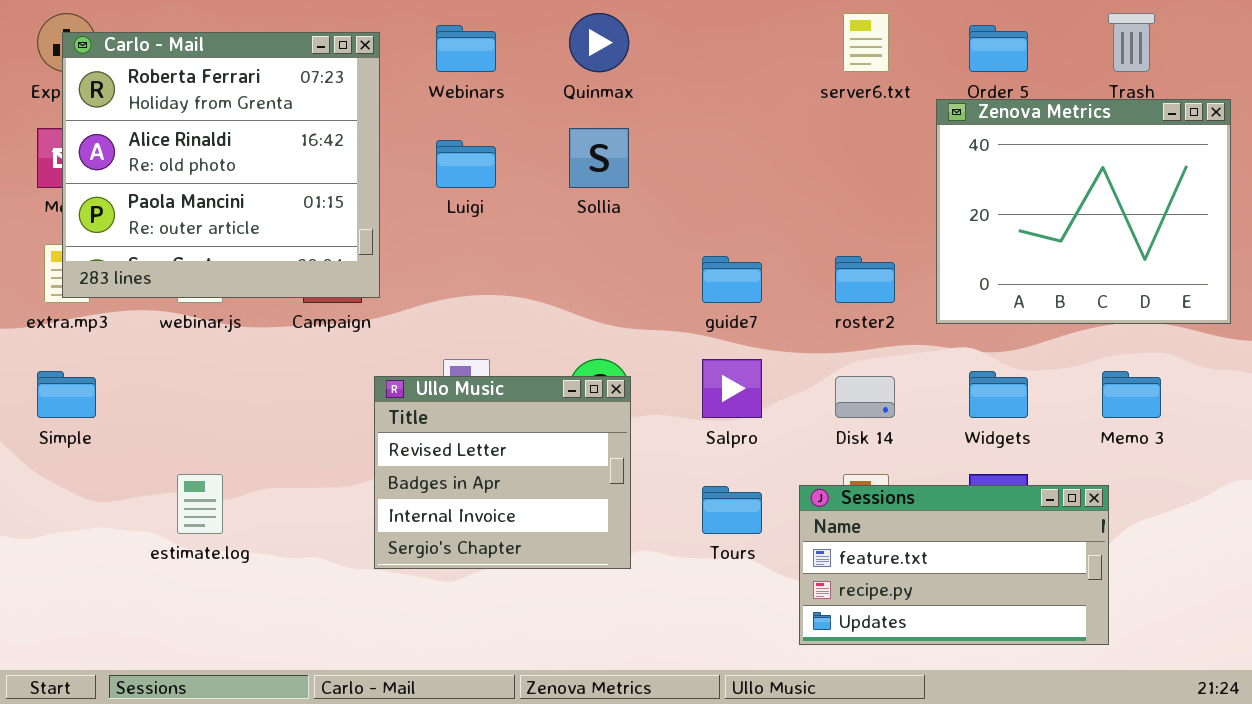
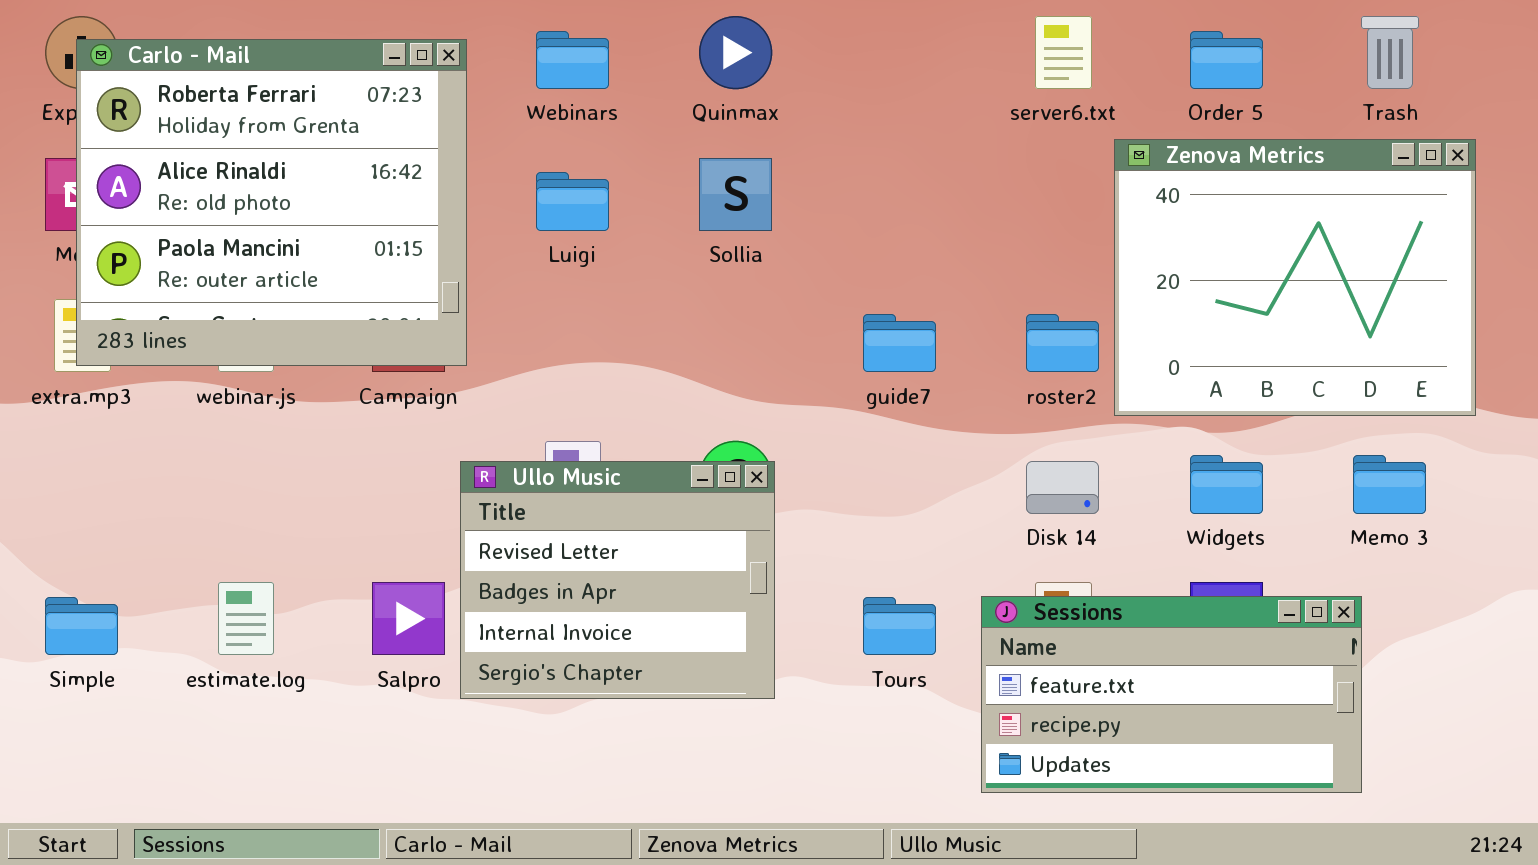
Zenova Metrics: [936,99,1231,324] -> [1114,139,1476,416], moved
Salpro: [702,359,762,418] -> [372,582,445,655], moved
Simple: [37,371,96,418] -> [45,597,118,655], moved

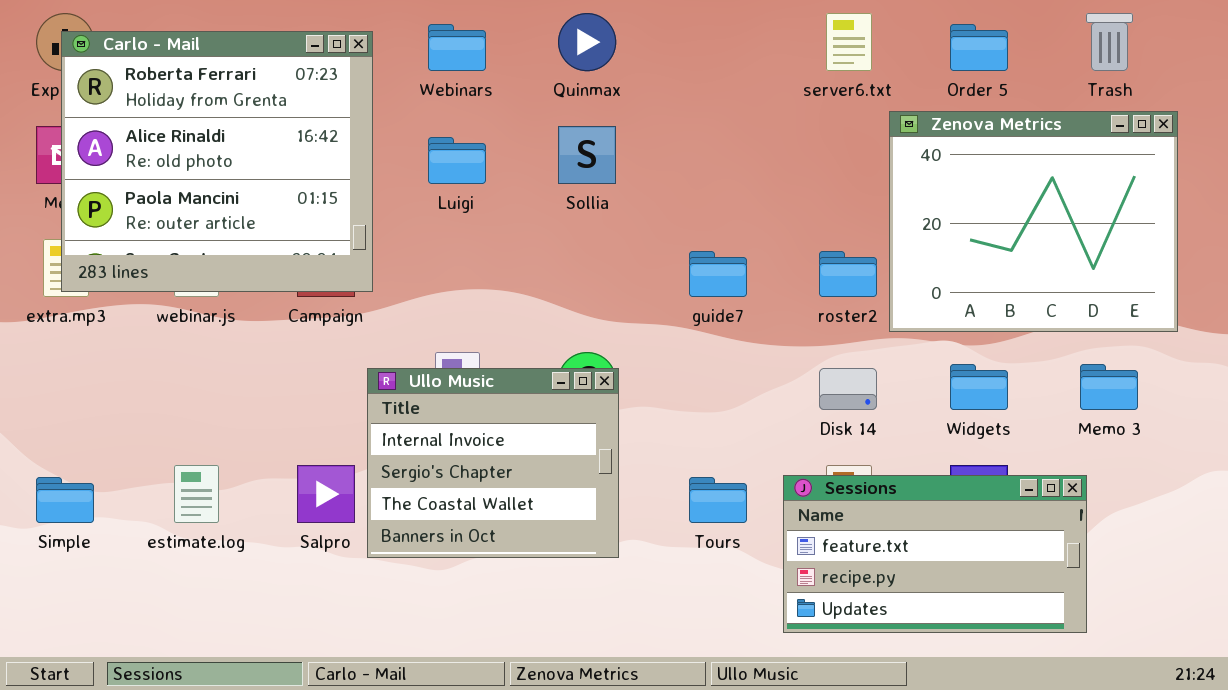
Ullo Music: [460,461,775,699] -> [367,368,619,558], scrolled down 2 rows

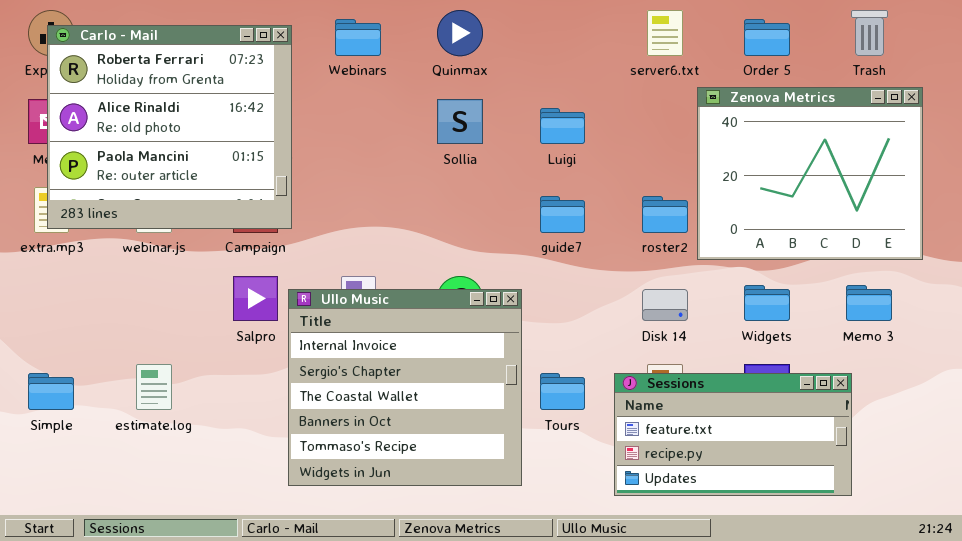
Luigi: [428,137,486,184] -> [540,108,585,144], moved
Ullo Music: [367,368,619,558] -> [288,289,522,486], resized
Salpro: [297,465,355,523] -> [233,276,278,321], moved

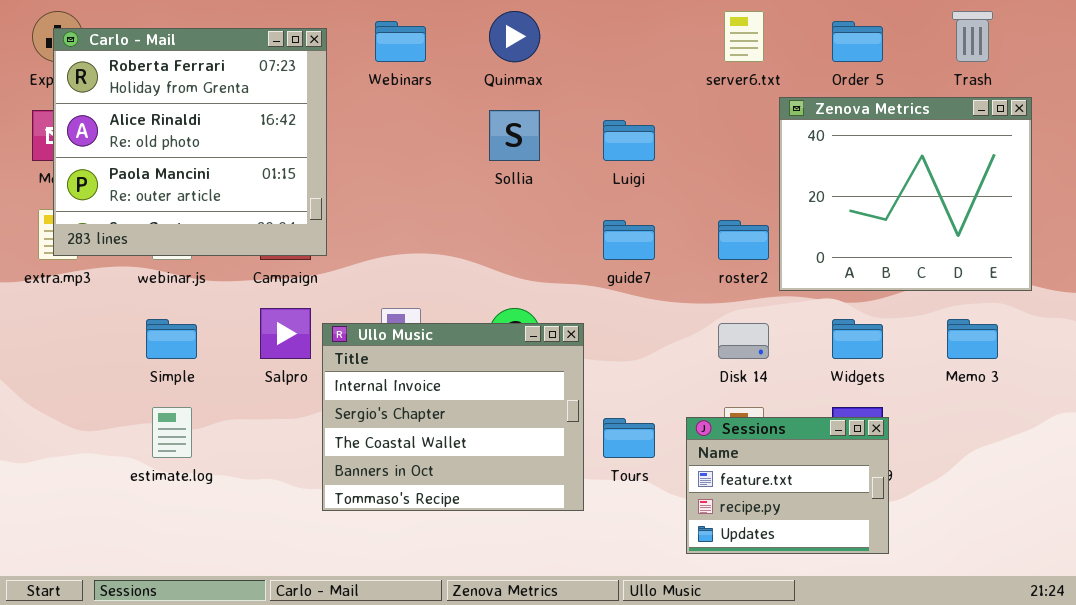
Ullo Music: [288,289,522,486] -> [322,323,584,511], resized
Sessions: [614,373,852,496] -> [686,417,889,554], resized
Simple: [28,373,74,410] -> [146,319,197,359], moved

